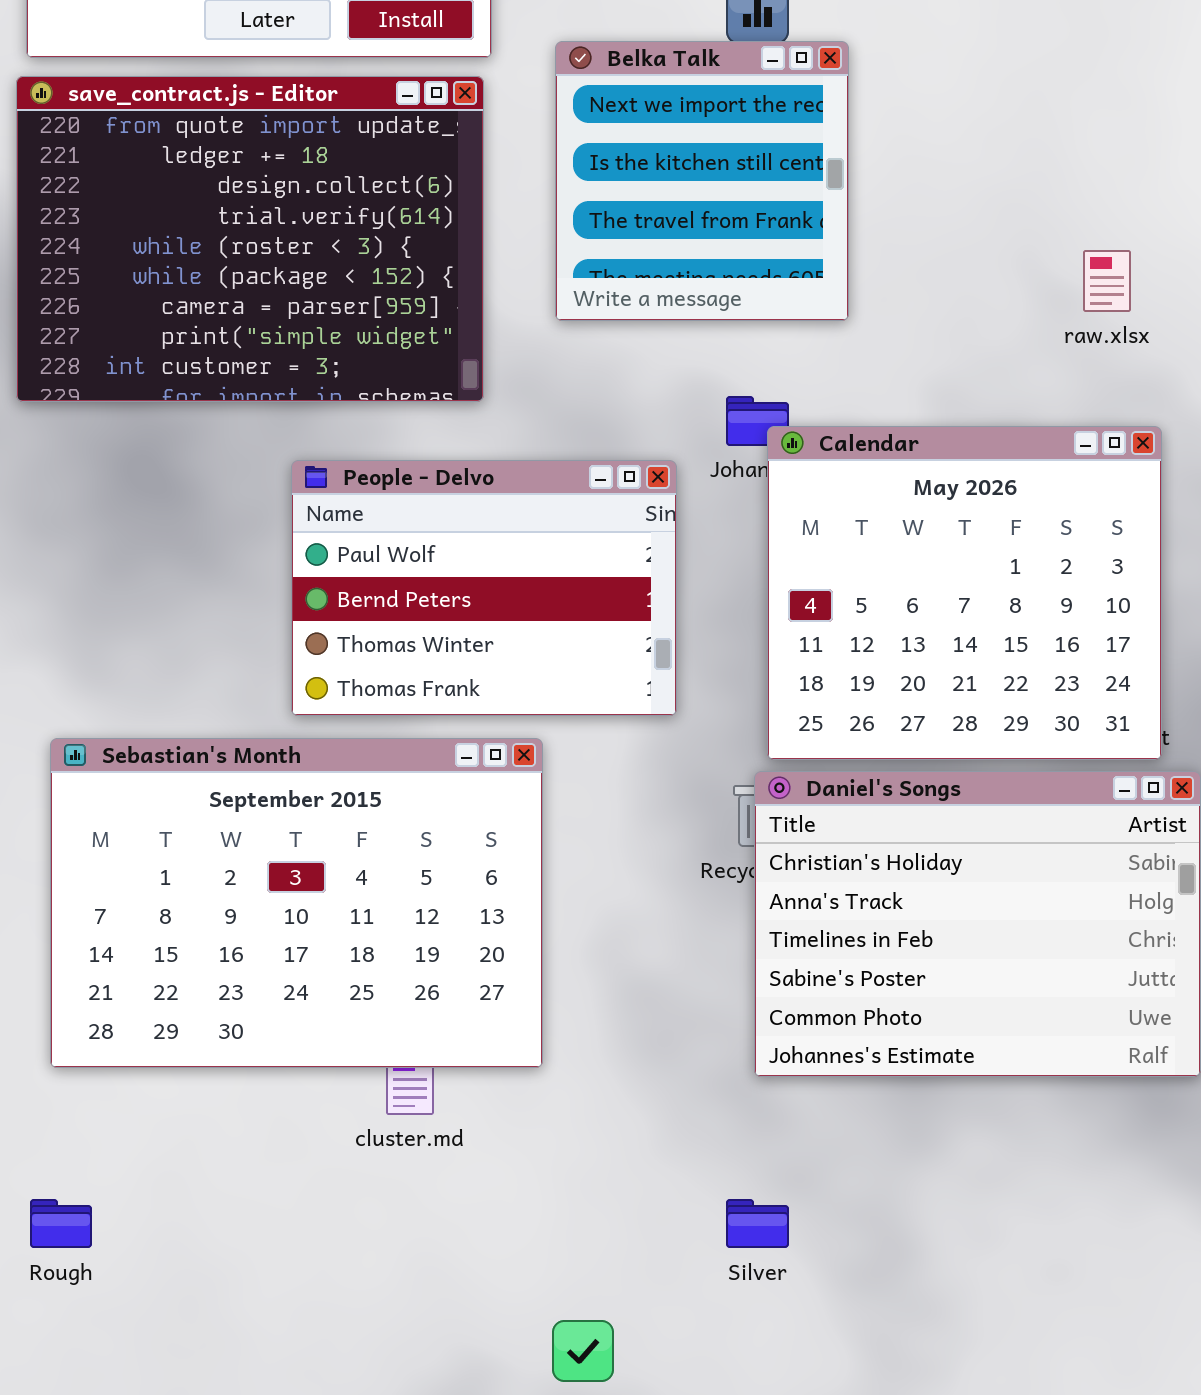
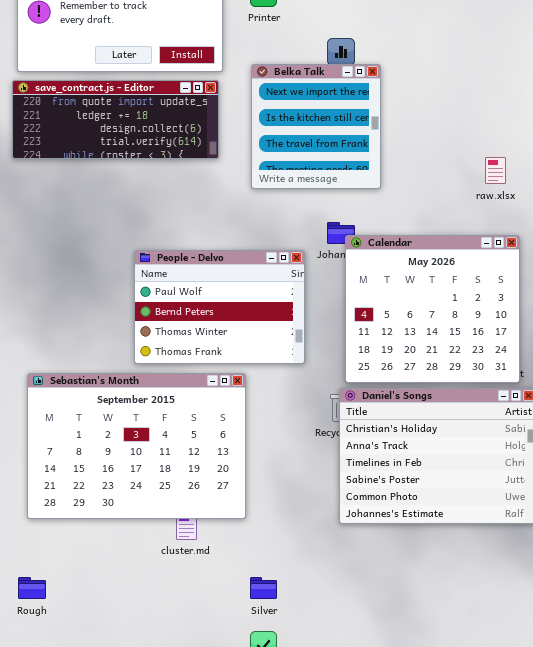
save_contract.js - Editor: [16,76,484,402] -> [12,80,219,159], resized
Silver: [726,1199,789,1248] -> [250,577,277,599], moved

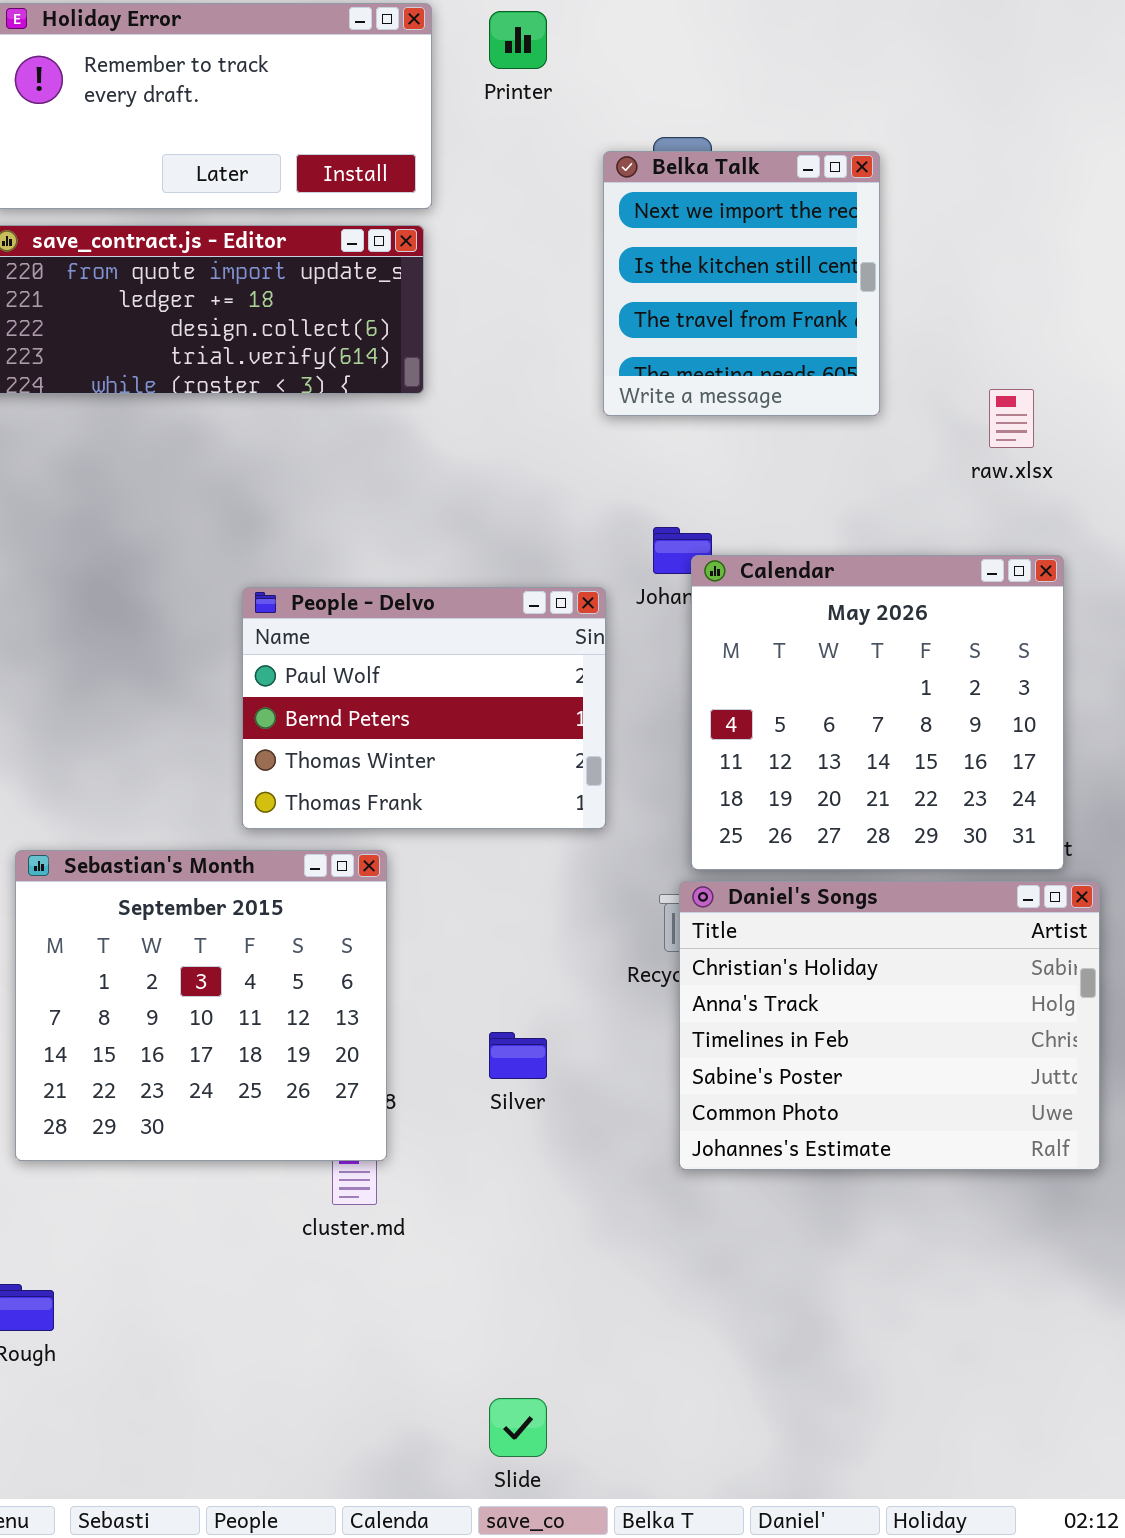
Belka Talk: [251,64,381,189] -> [603,151,880,416], moved
Sebastian's Month: [27,373,246,519] -> [15,850,387,1161], resized
Silver: [250,577,277,599] -> [489,1032,547,1079], moved

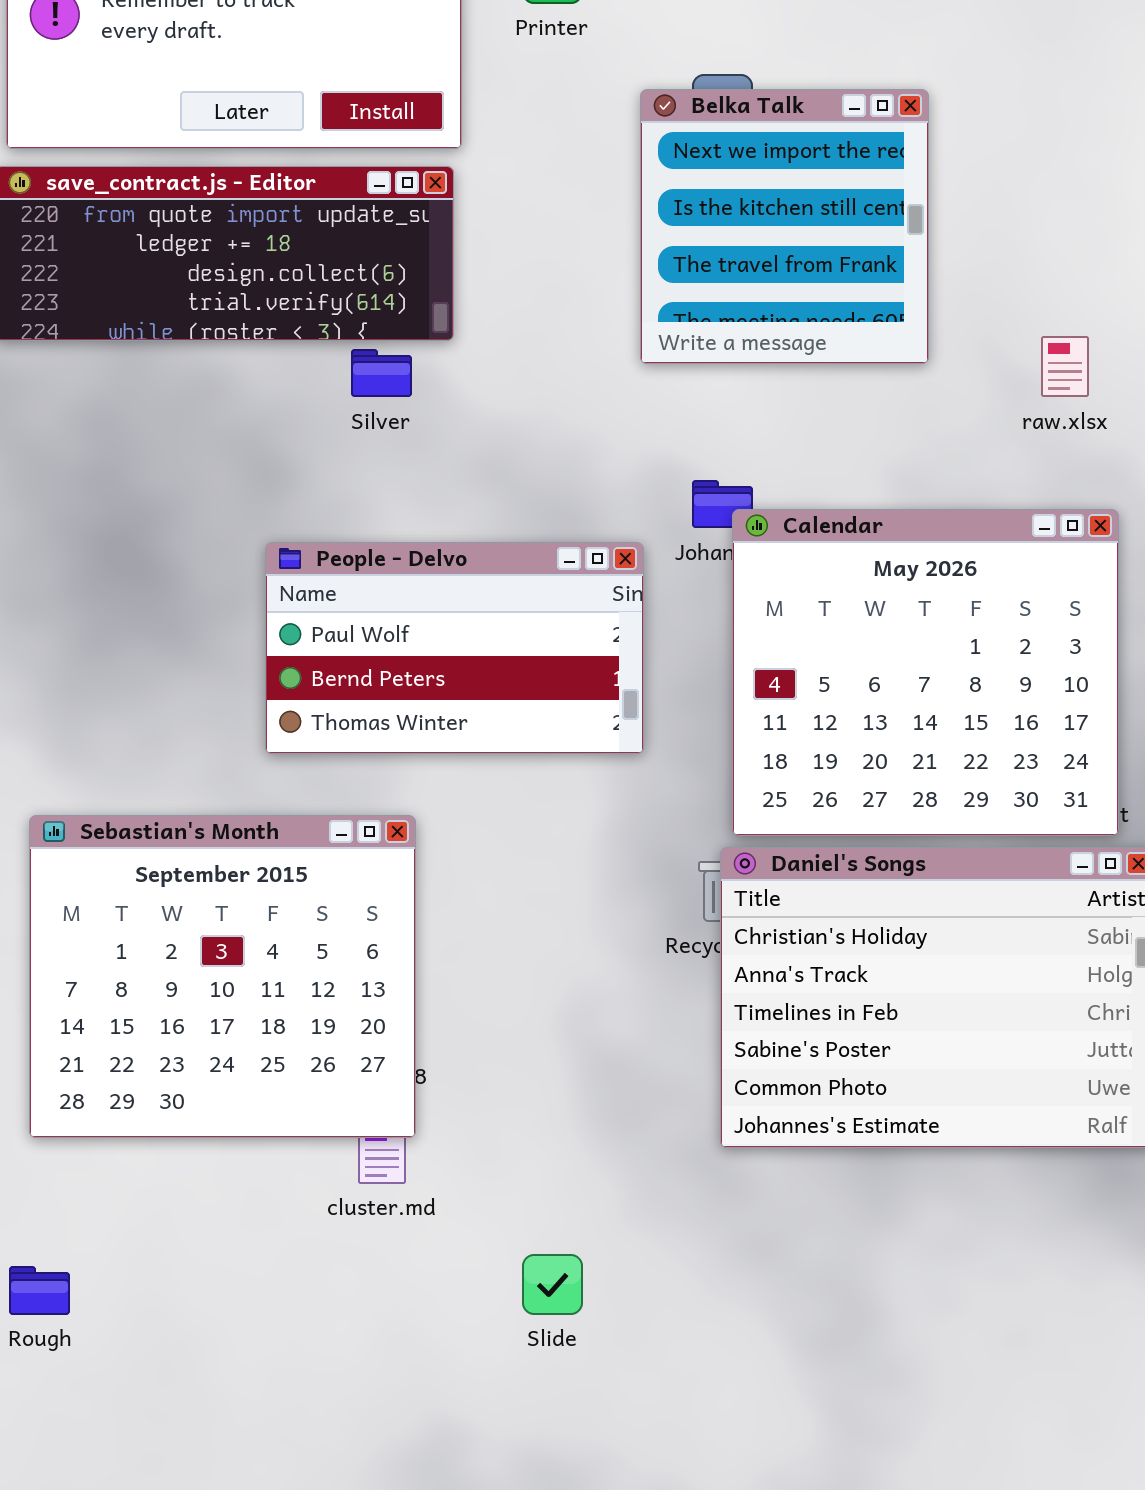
People - Delvo: [242,587,606,829] -> [265,542,644,754], resized
Silver: [489,1032,547,1079] -> [351,349,412,397], moved
Slide: [489,1398,547,1457] -> [522,1254,583,1315], moved

